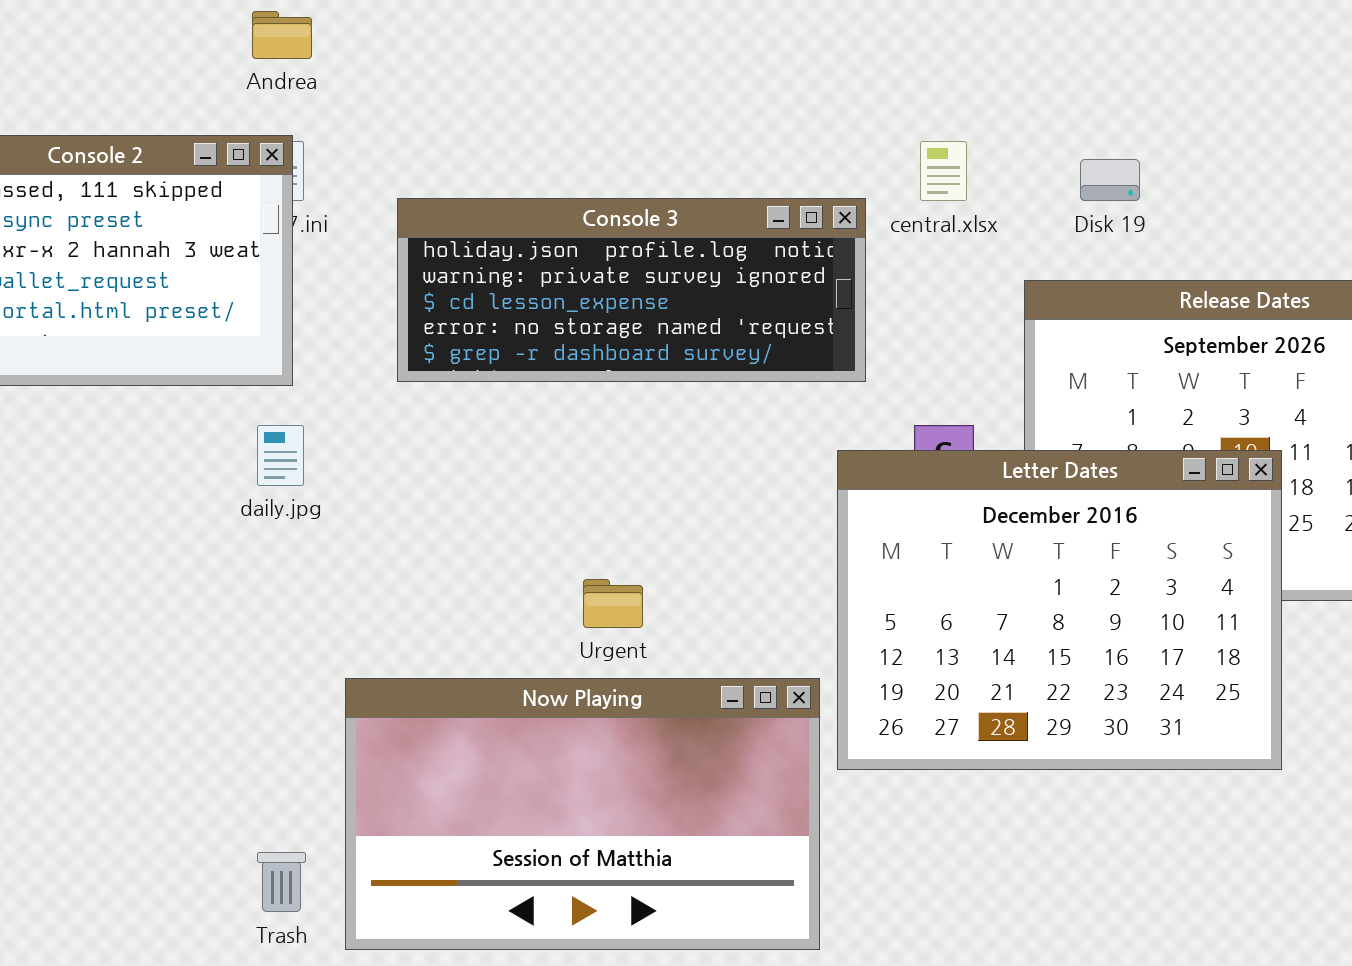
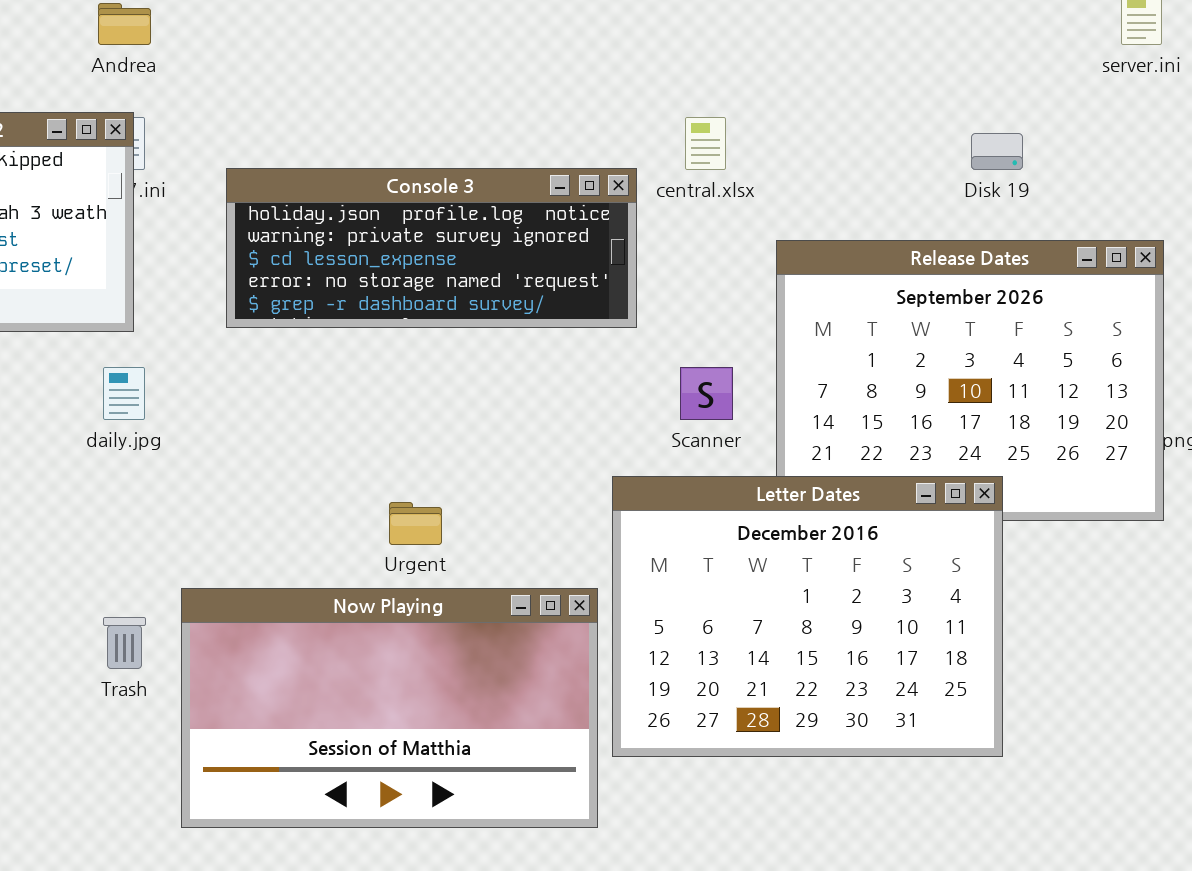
Disk 19: [1080,159,1140,201] -> [971,133,1023,170], moved
Letter Dates: [837,450,1282,770] -> [612,476,1003,757], moved
Trash: [257,852,306,912] -> [103,617,146,669], moved

